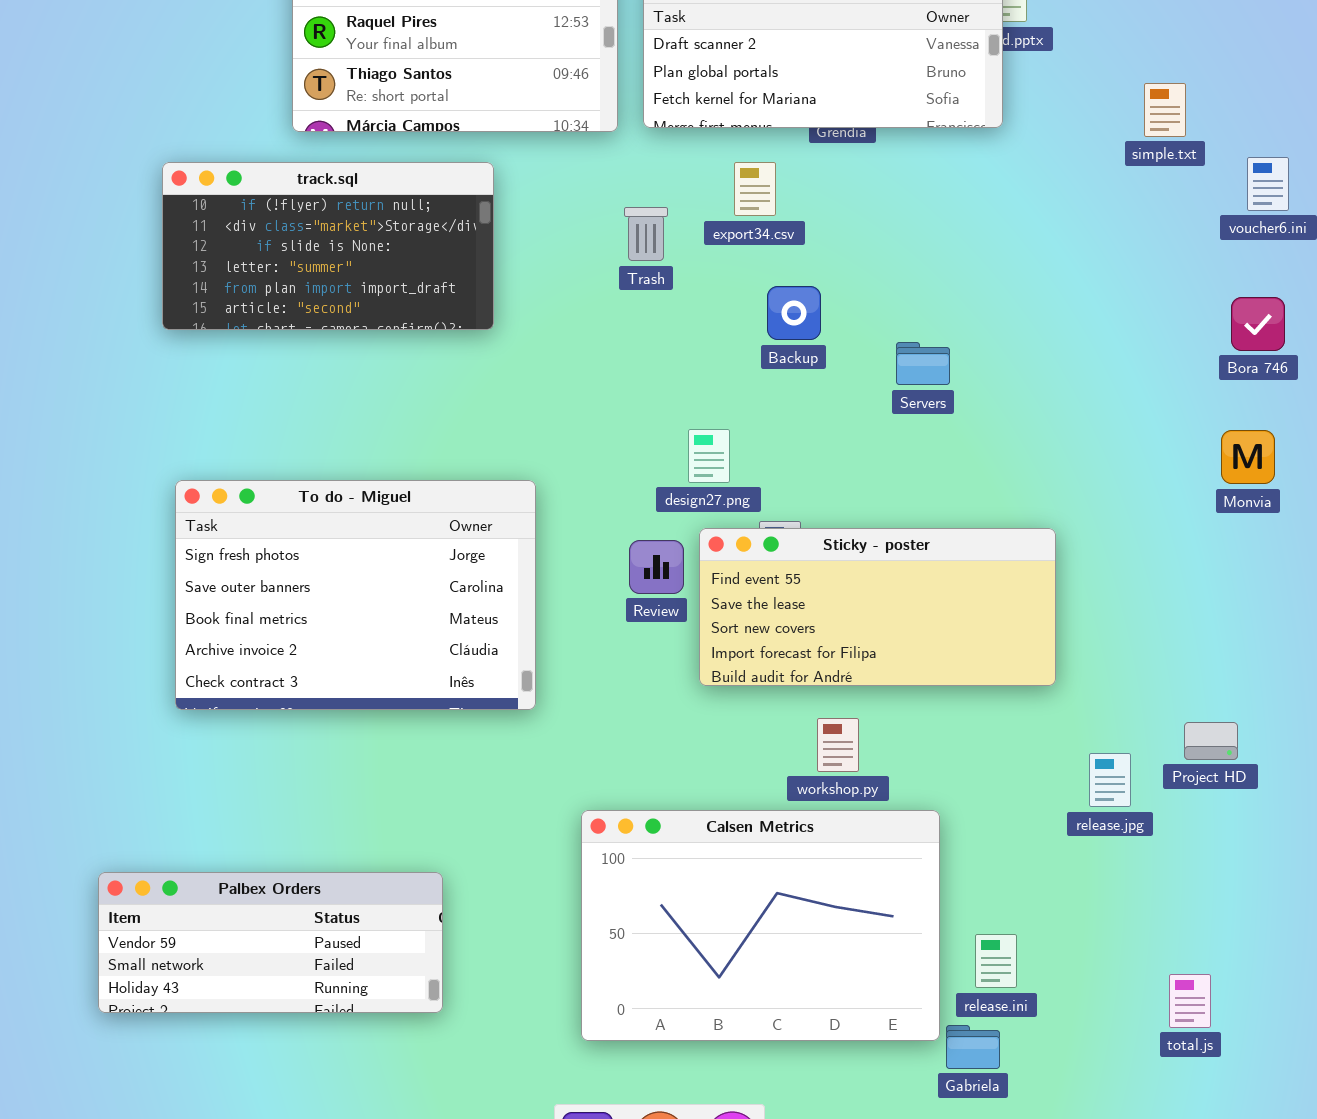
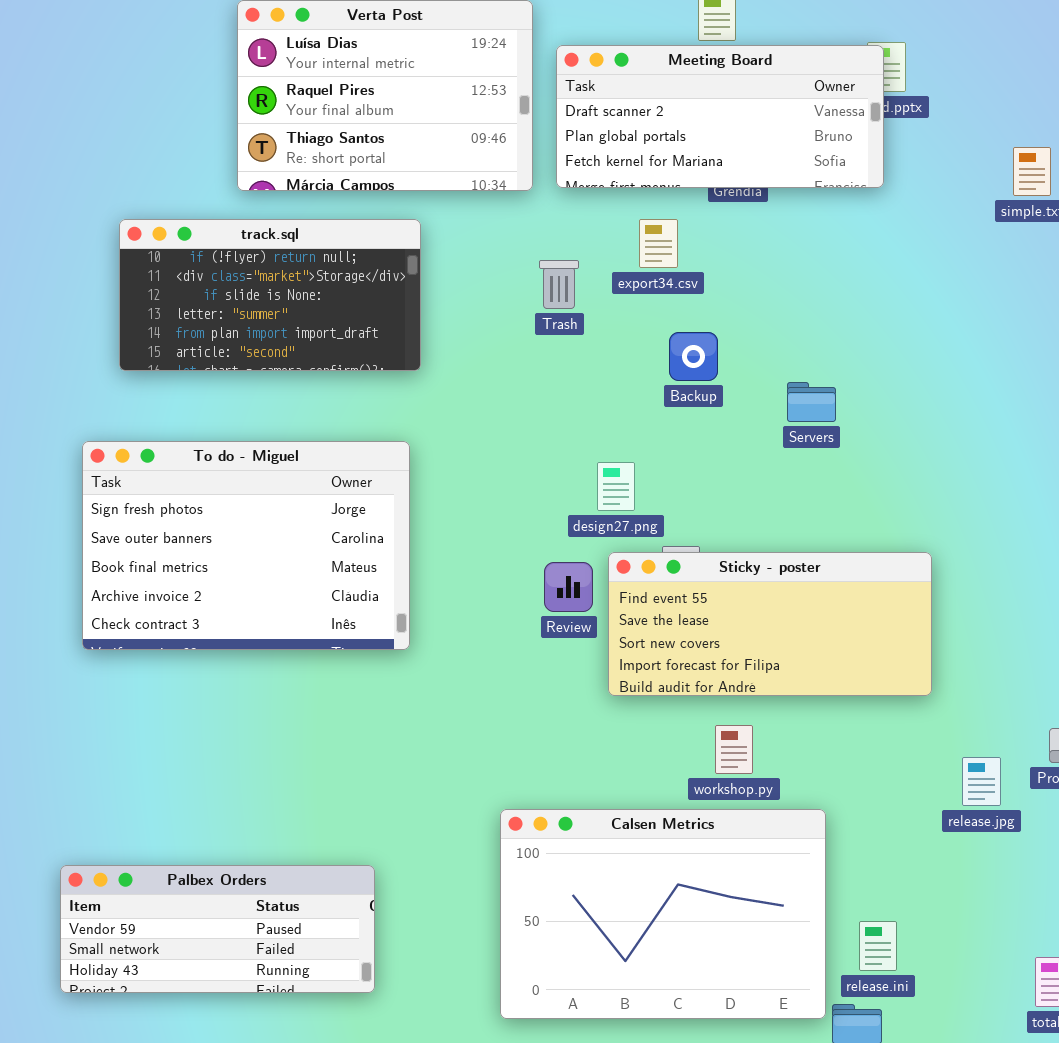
To do - Miguel: [175,480,536,710] -> [82,441,410,650], moved

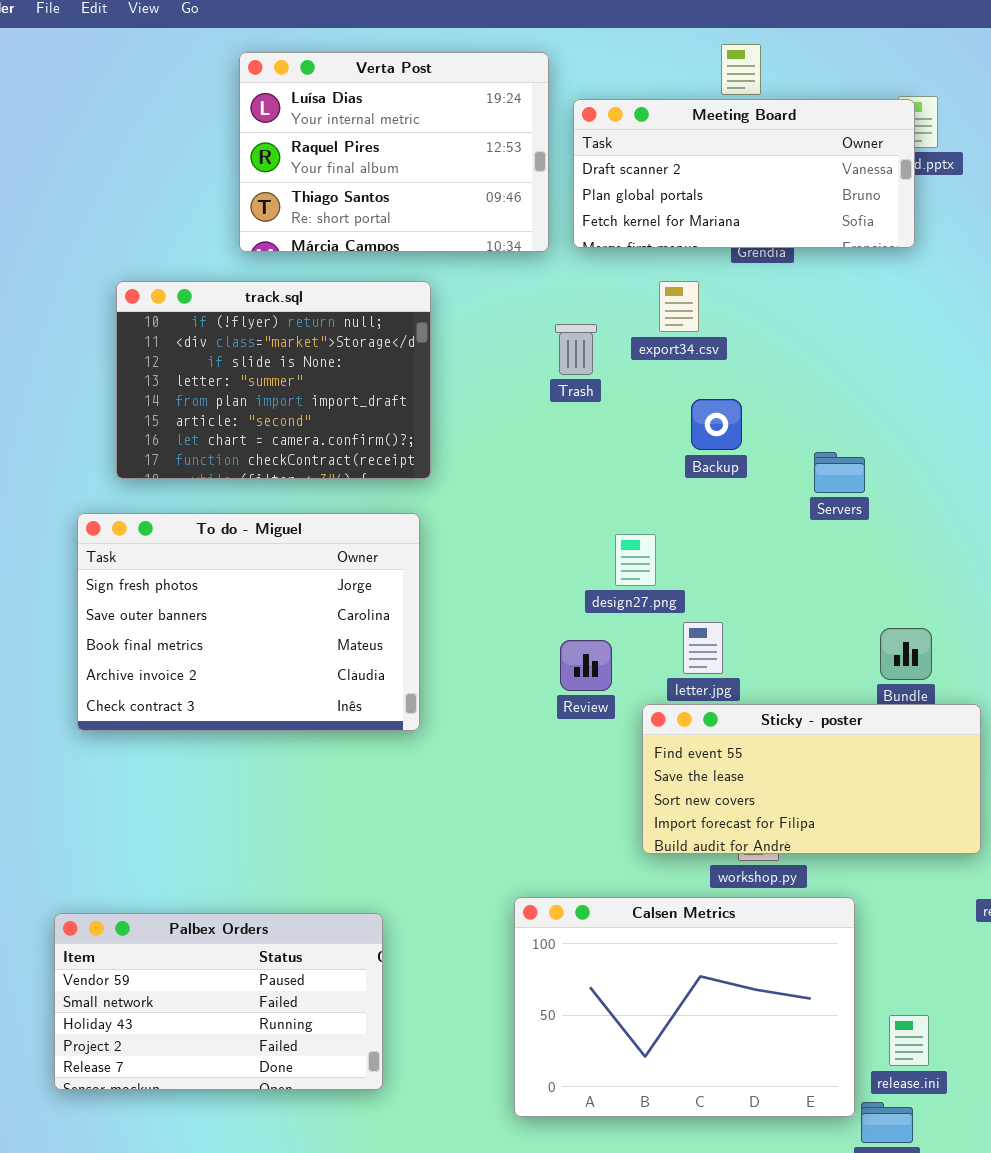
track.sql: [119,219,421,371] -> [116,281,431,479], resized
Sticky - poster: [608,552,932,696] -> [642,704,981,854], moved
Palbex Orders: [60,865,375,993] -> [54,913,383,1090], resized

